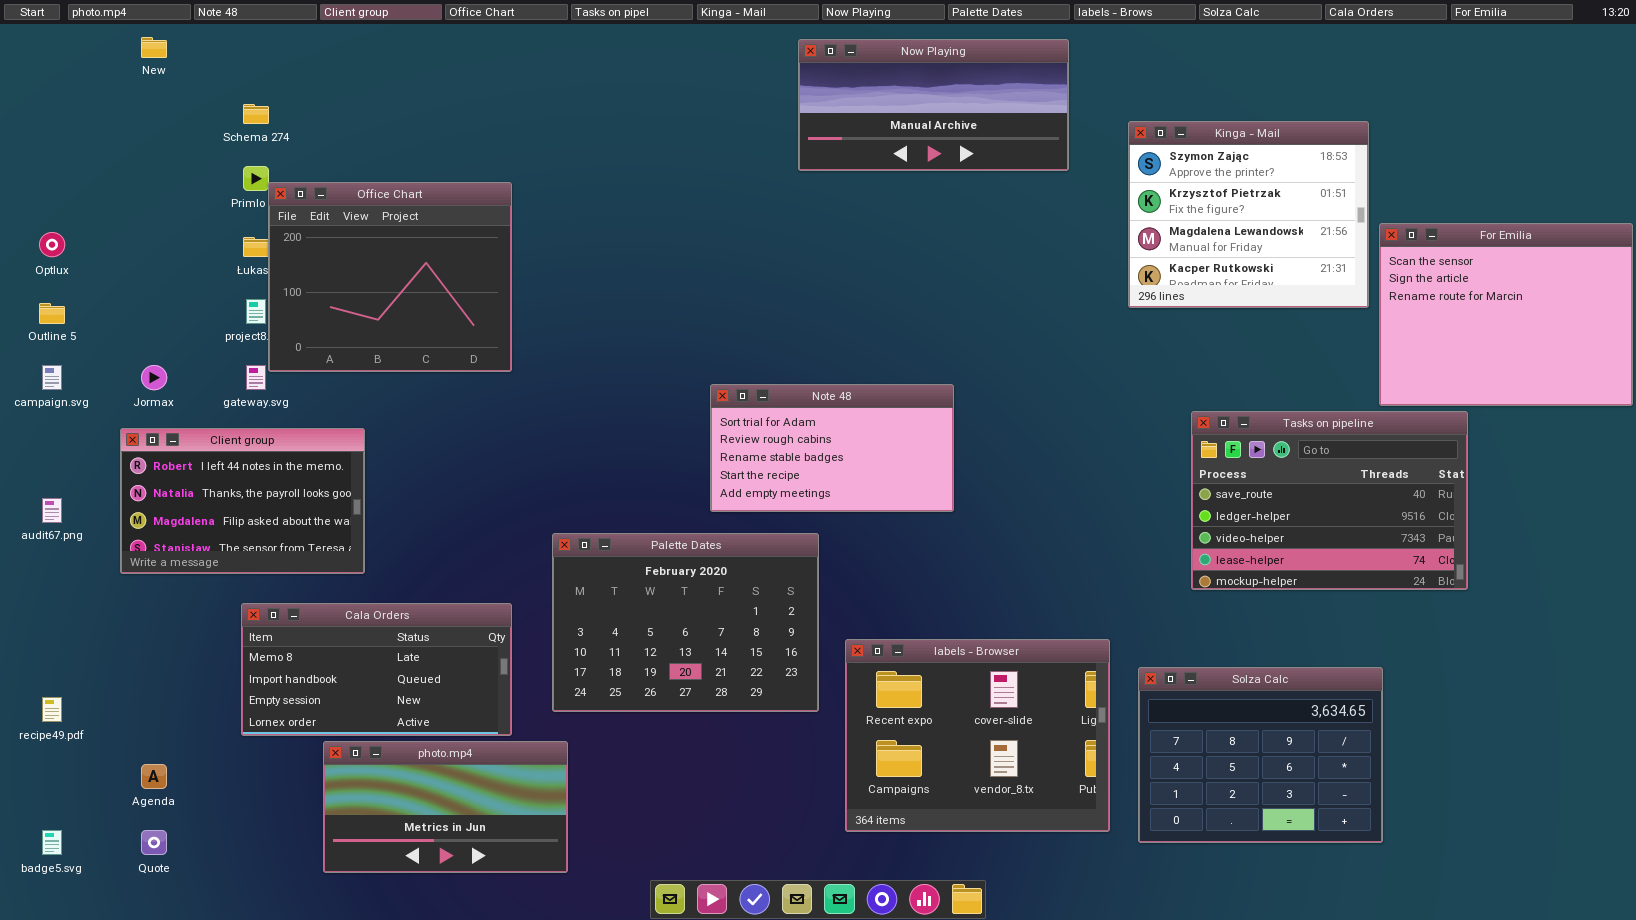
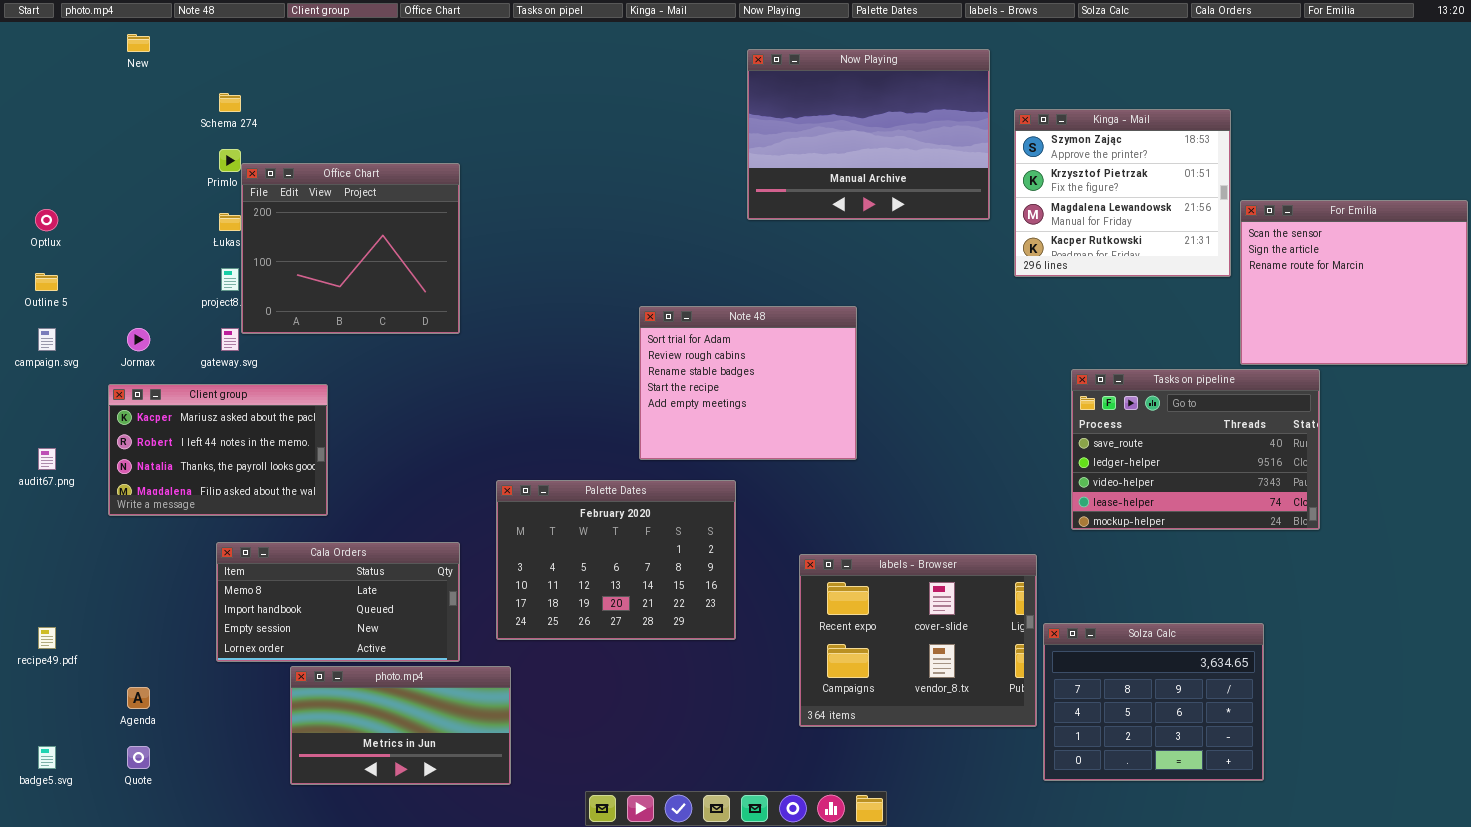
Now Playing: [798,39,1069,171] -> [747,49,990,220], moved, resized
Note 48: [710,384,954,512] -> [639,306,857,460], resized
Client group: [120,428,365,574] -> [108,384,328,516], scrolled up 1 row
labels - Browser: [845,639,1110,832] -> [799,554,1037,727], moved
Solza Calc: [1138,667,1383,843] -> [1043,623,1264,781], moved

